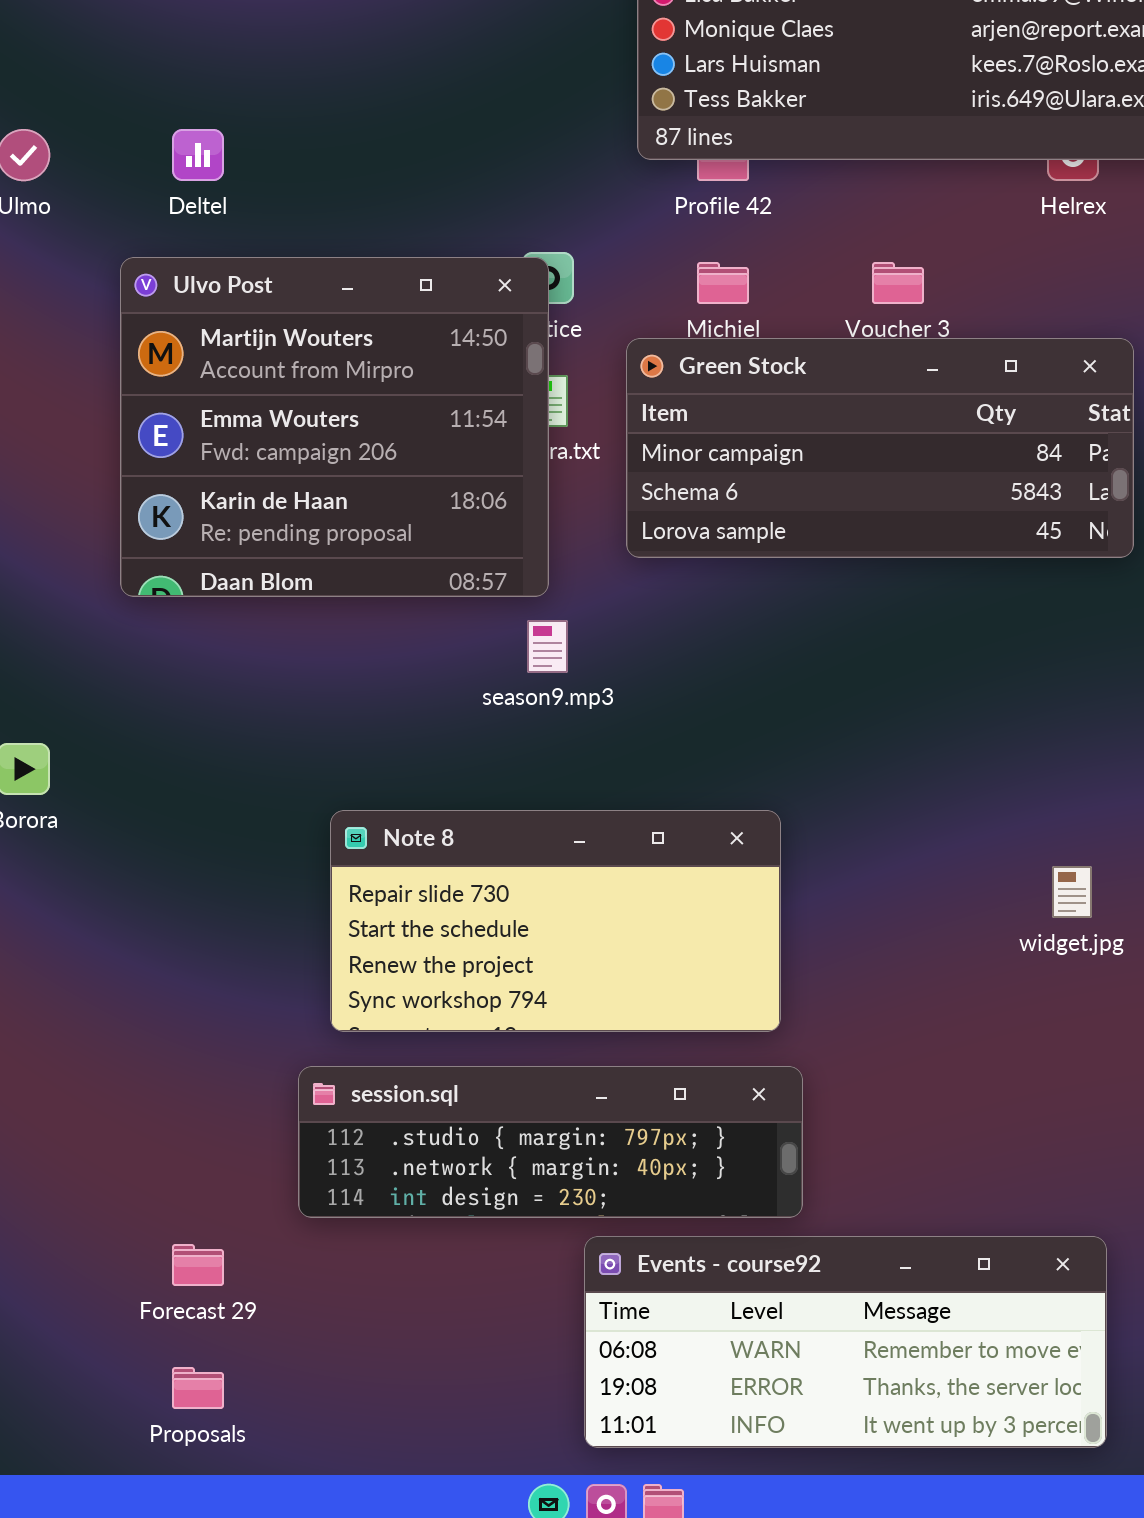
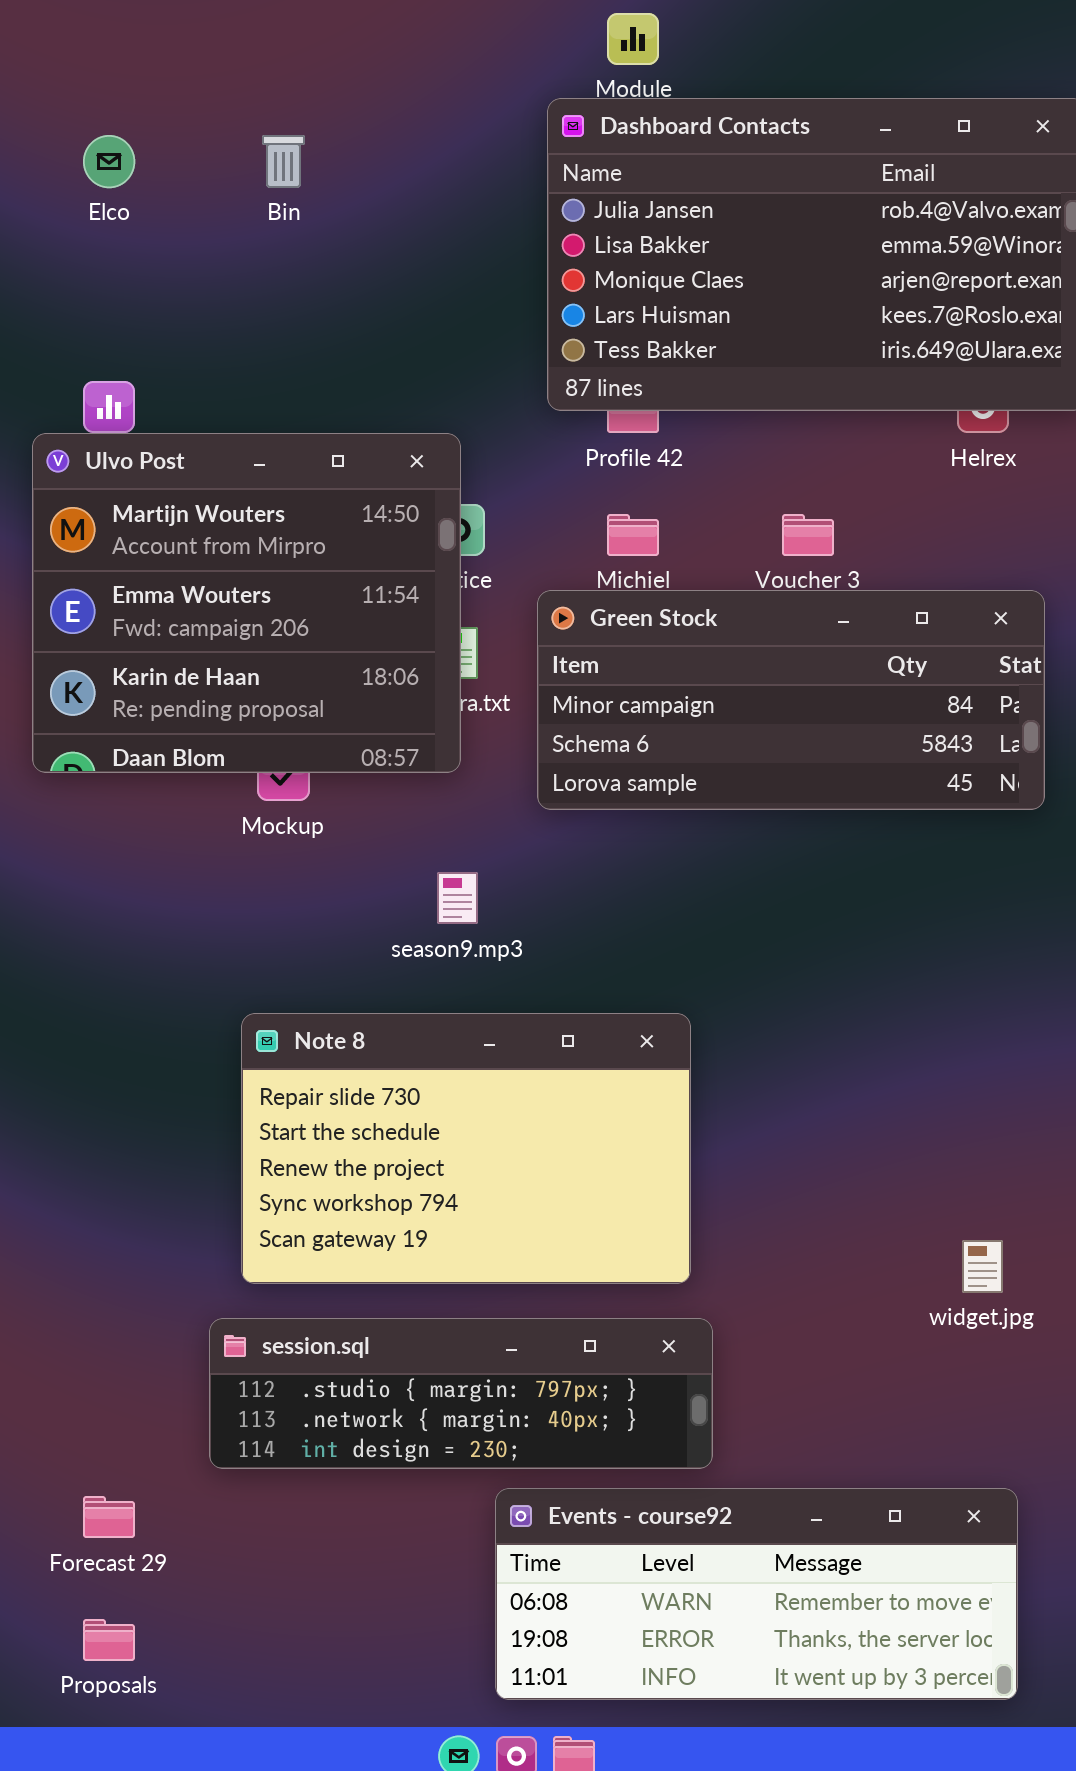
Ulvo Post: [120,257,549,597] -> [32,433,461,773], moved
Note 8: [330,810,781,1032] -> [241,1013,691,1284], resized
widget.jpg: [1052,866,1092,918] -> [962,1240,1003,1293], moved

